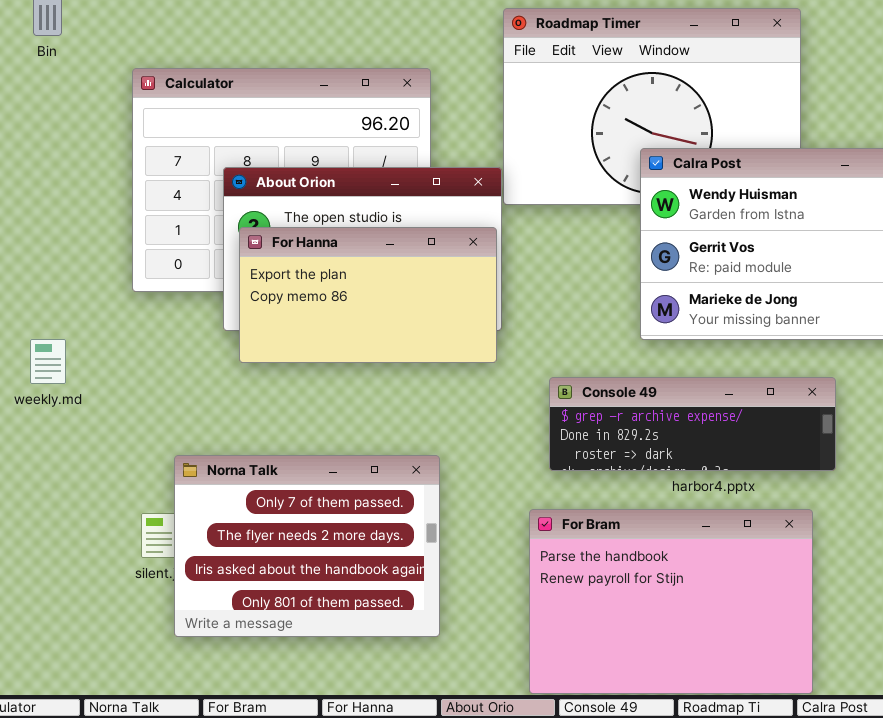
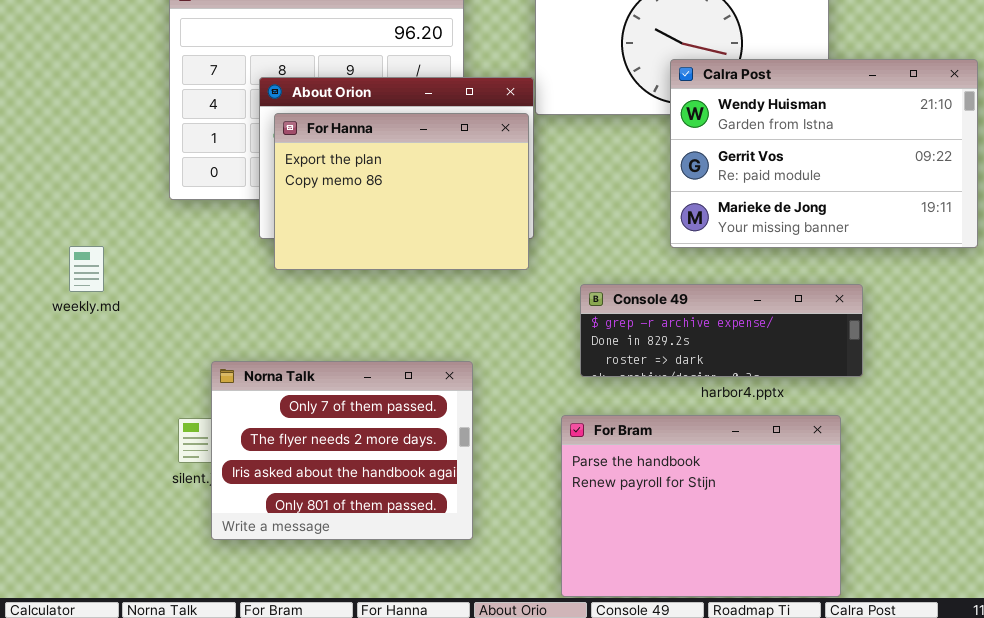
For Hanna: [239,227,497,363] -> [274,113,529,270], resized

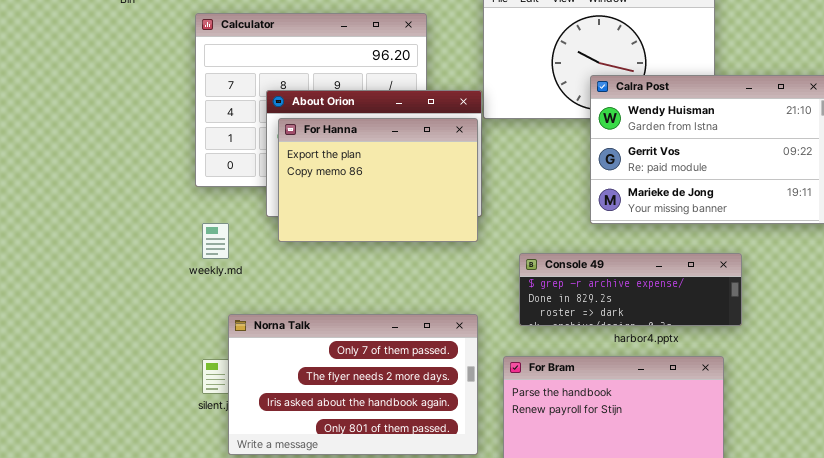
weekly.md: [69,246,104,292] -> [202,223,229,259], moved
Norna Talk: [211,361,473,540] -> [228,314,478,455], resized

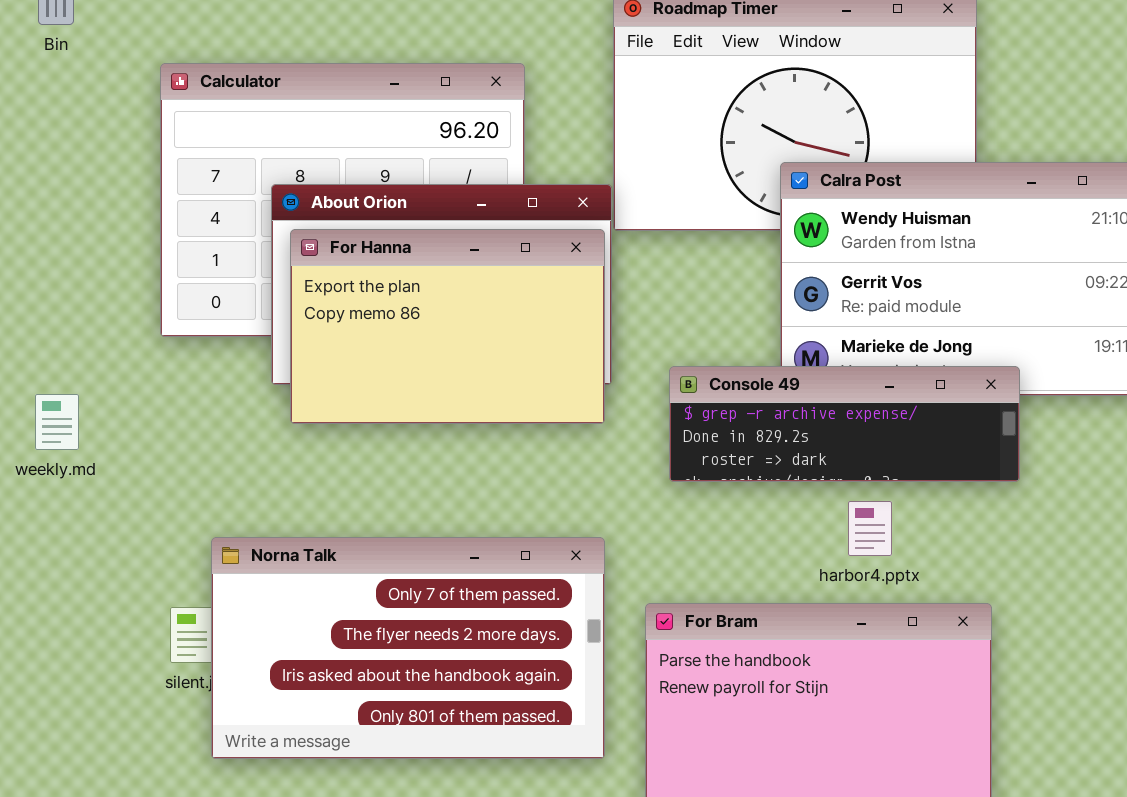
weekly.md: [202,223,229,259] -> [35,394,79,450], moved
Console 49: [519,253,742,326] -> [669,366,1020,482], moved

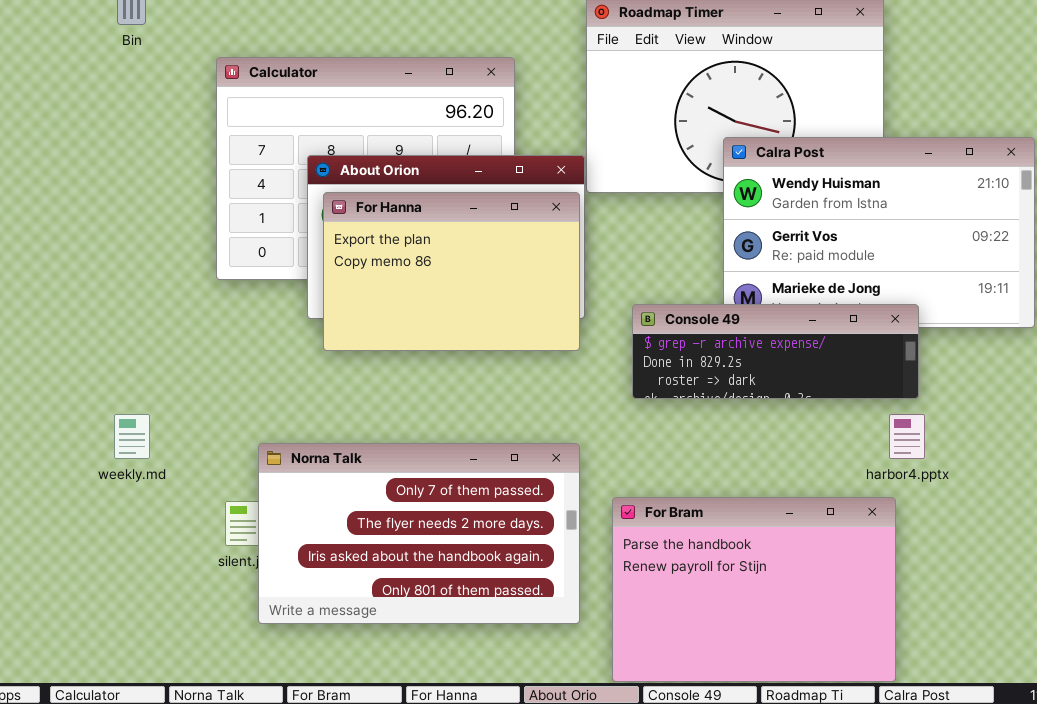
weekly.md: [35,394,79,450] -> [114,414,150,459], moved
harbor4.pptx: [848,501,892,556] -> [889,414,925,459], moved

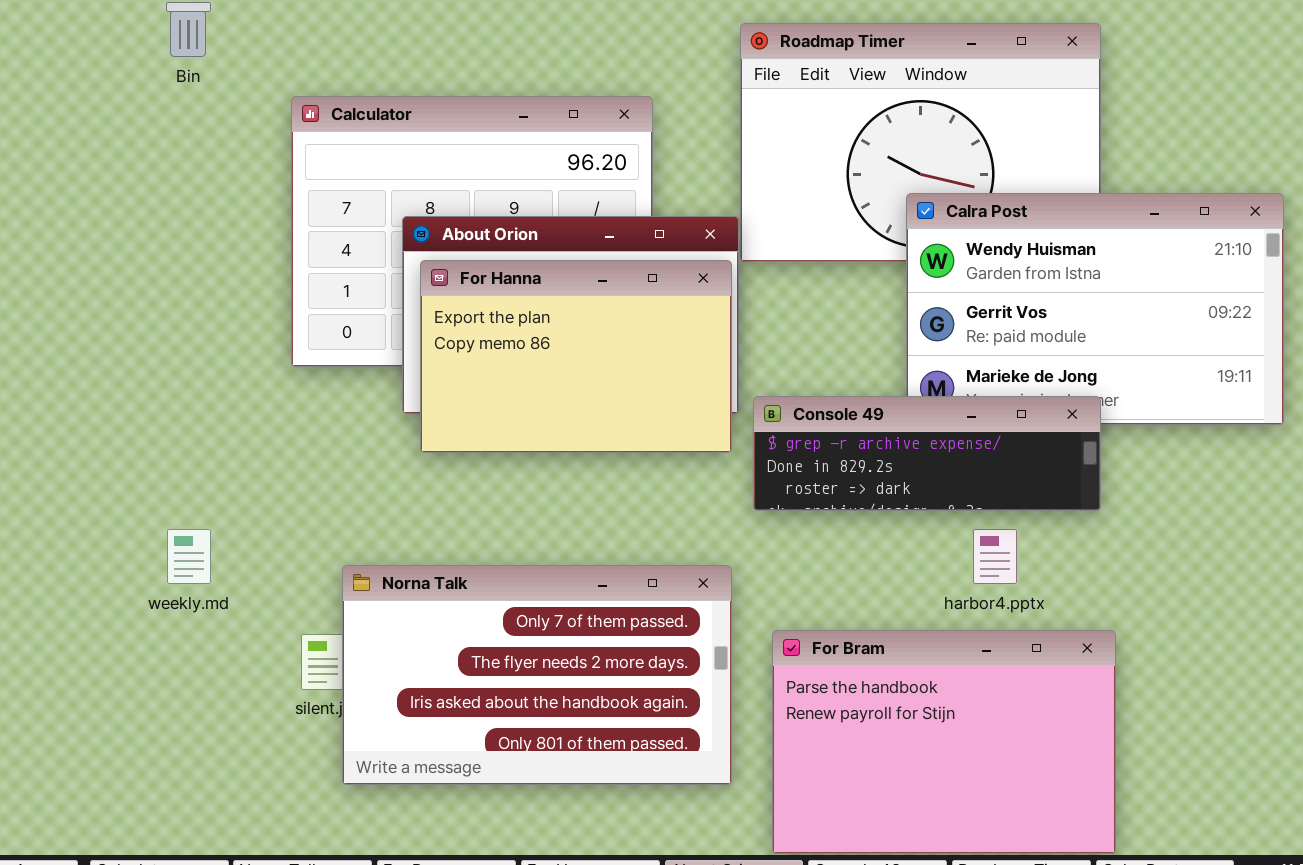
Console 49: [632,304,919,399] -> [753,396,1101,511], moved
harbor4.pptx: [889,414,925,459] -> [973,529,1017,584], moved

